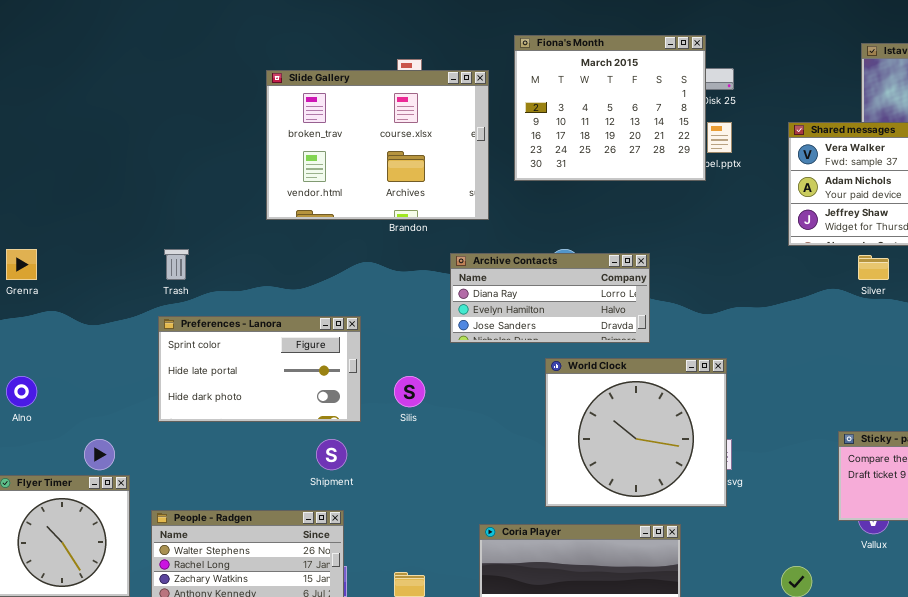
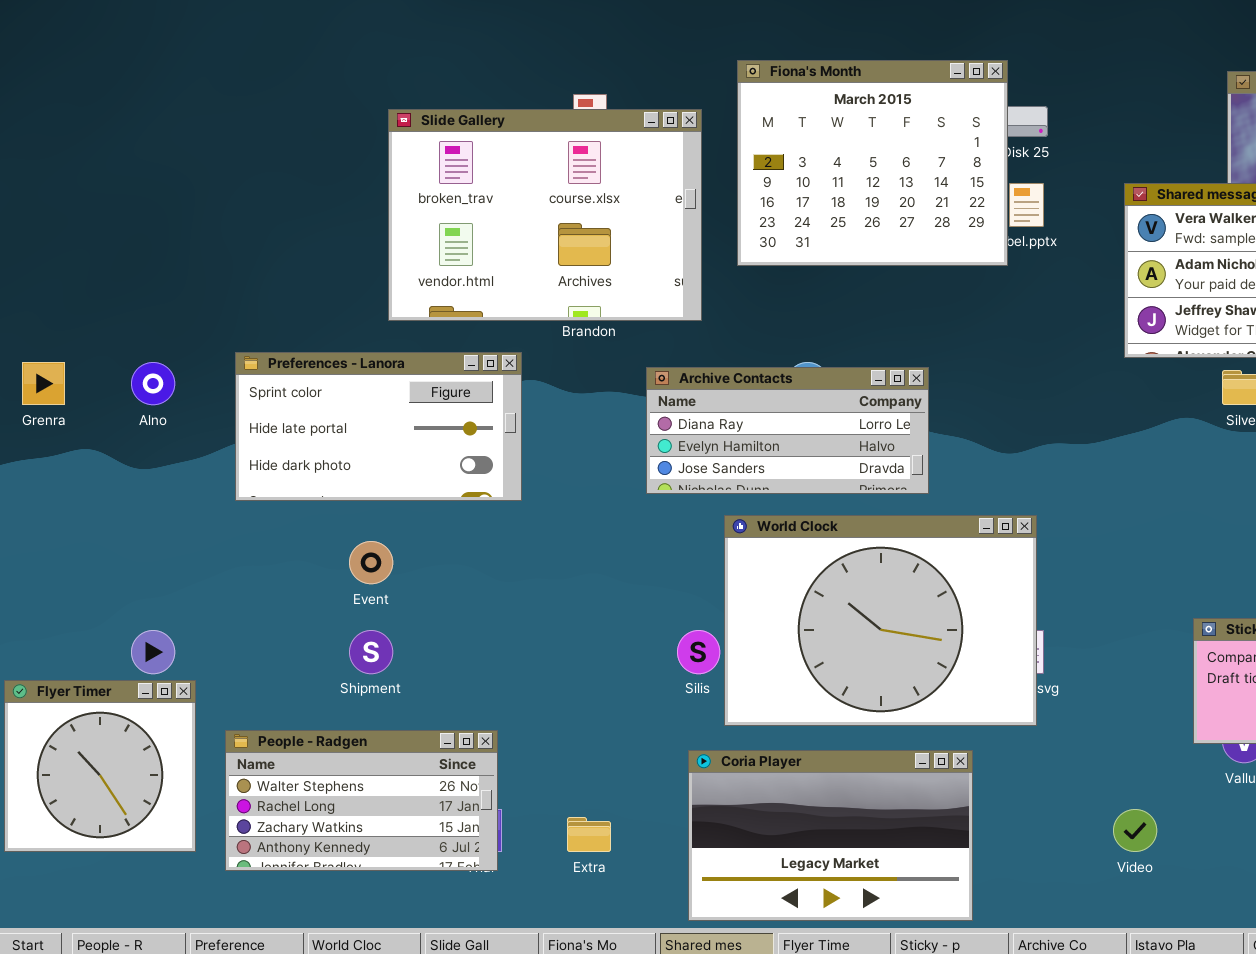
Preferences - Lanora: [158,316,361,422] -> [235,352,522,501], moved
World Clock: [545,358,727,507] -> [724,515,1037,726], resized
Alno: [6,376,37,407] -> [131,362,175,405], moved
Silis: [394,376,425,407] -> [677,630,720,674], moved
Shipment: [316,439,347,470] -> [349,630,393,674], moved

